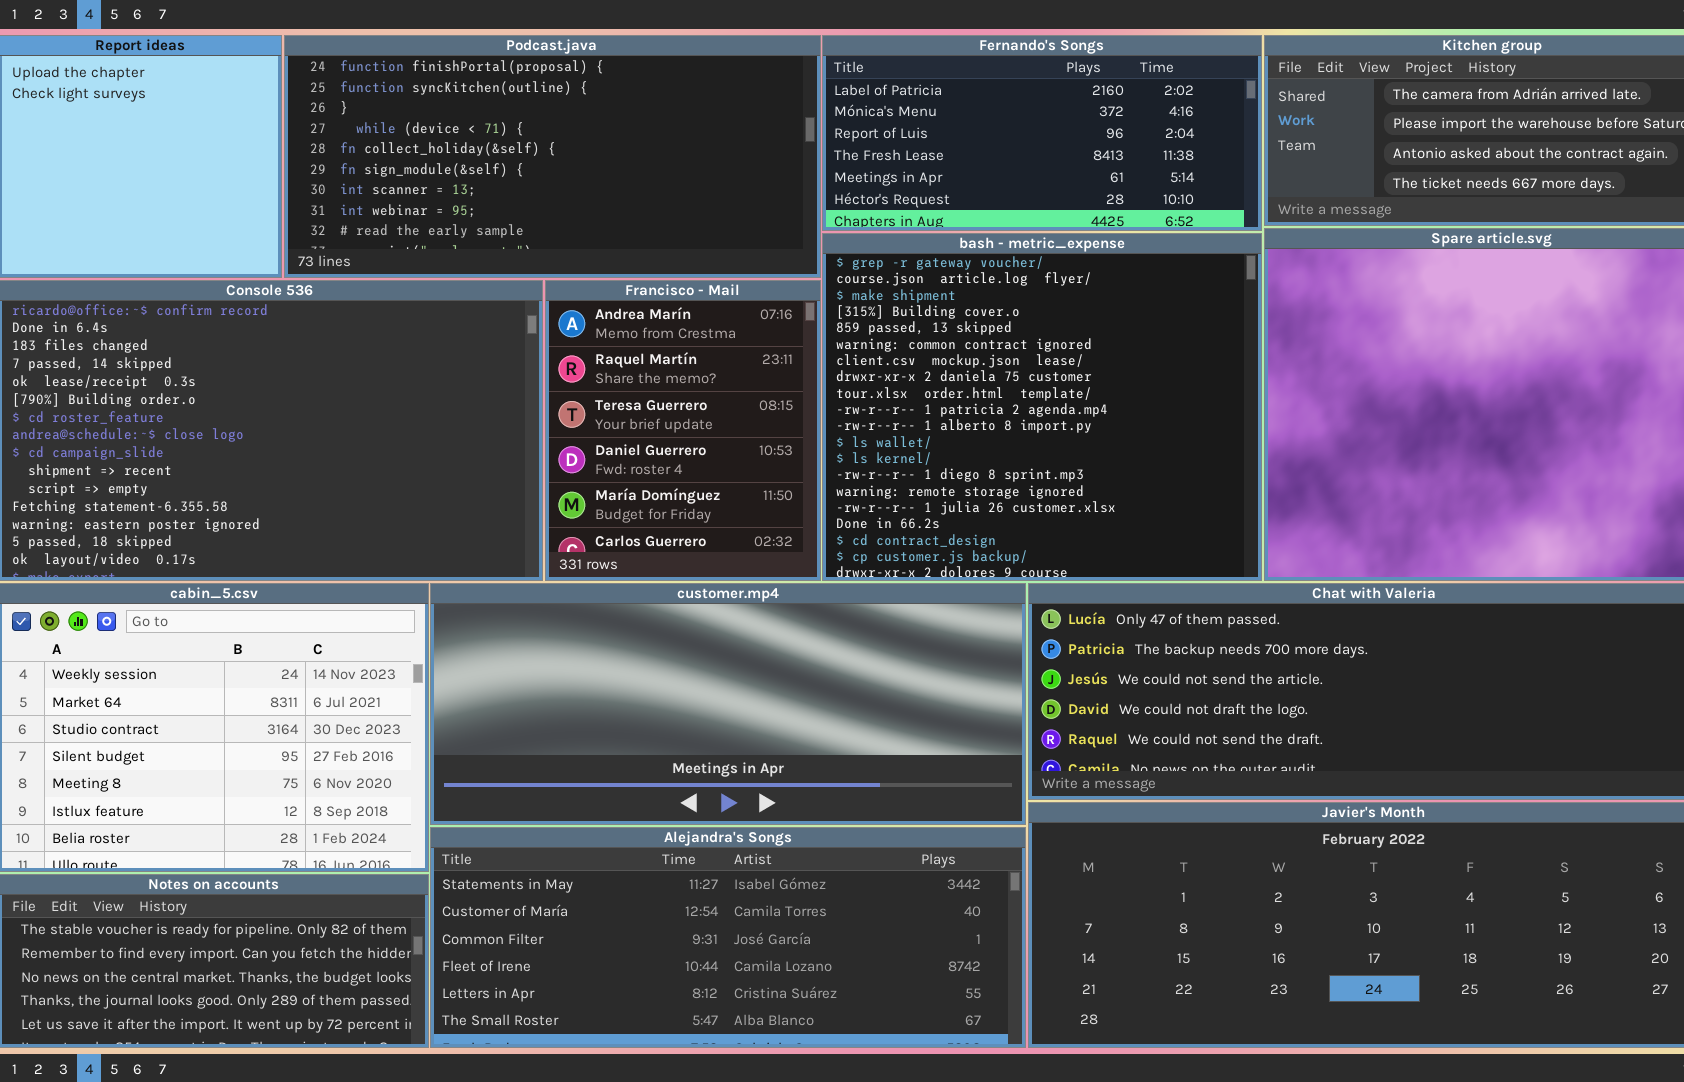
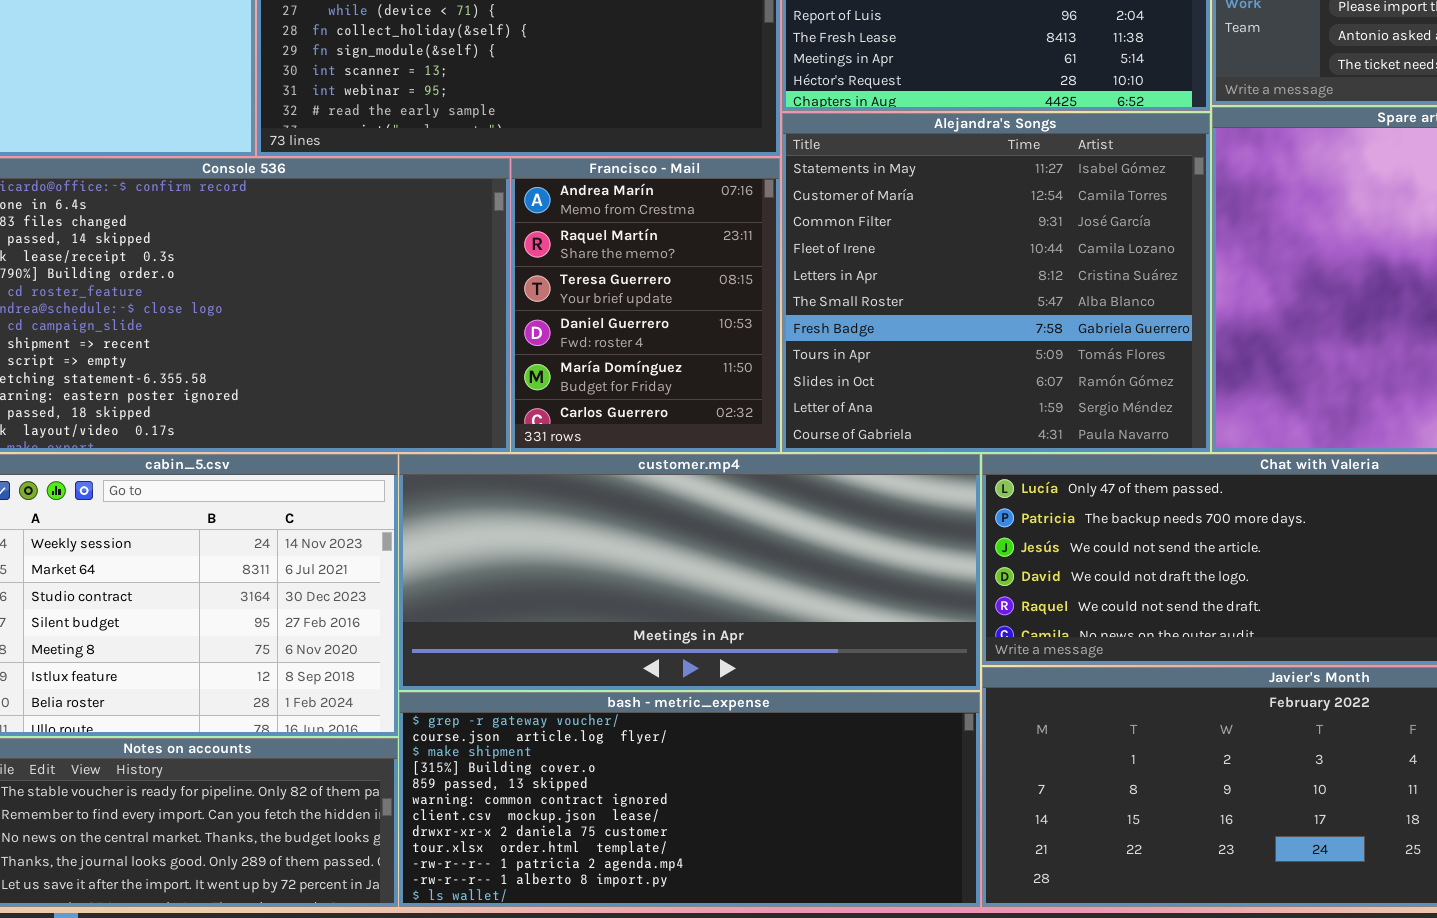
bash - metric_expense: [822,233,1262,581] -> [399,692,980,907], moved, resized
Alejandra's Songs: [430,827,1026,1048] -> [782,113,1210,452], moved, resized

